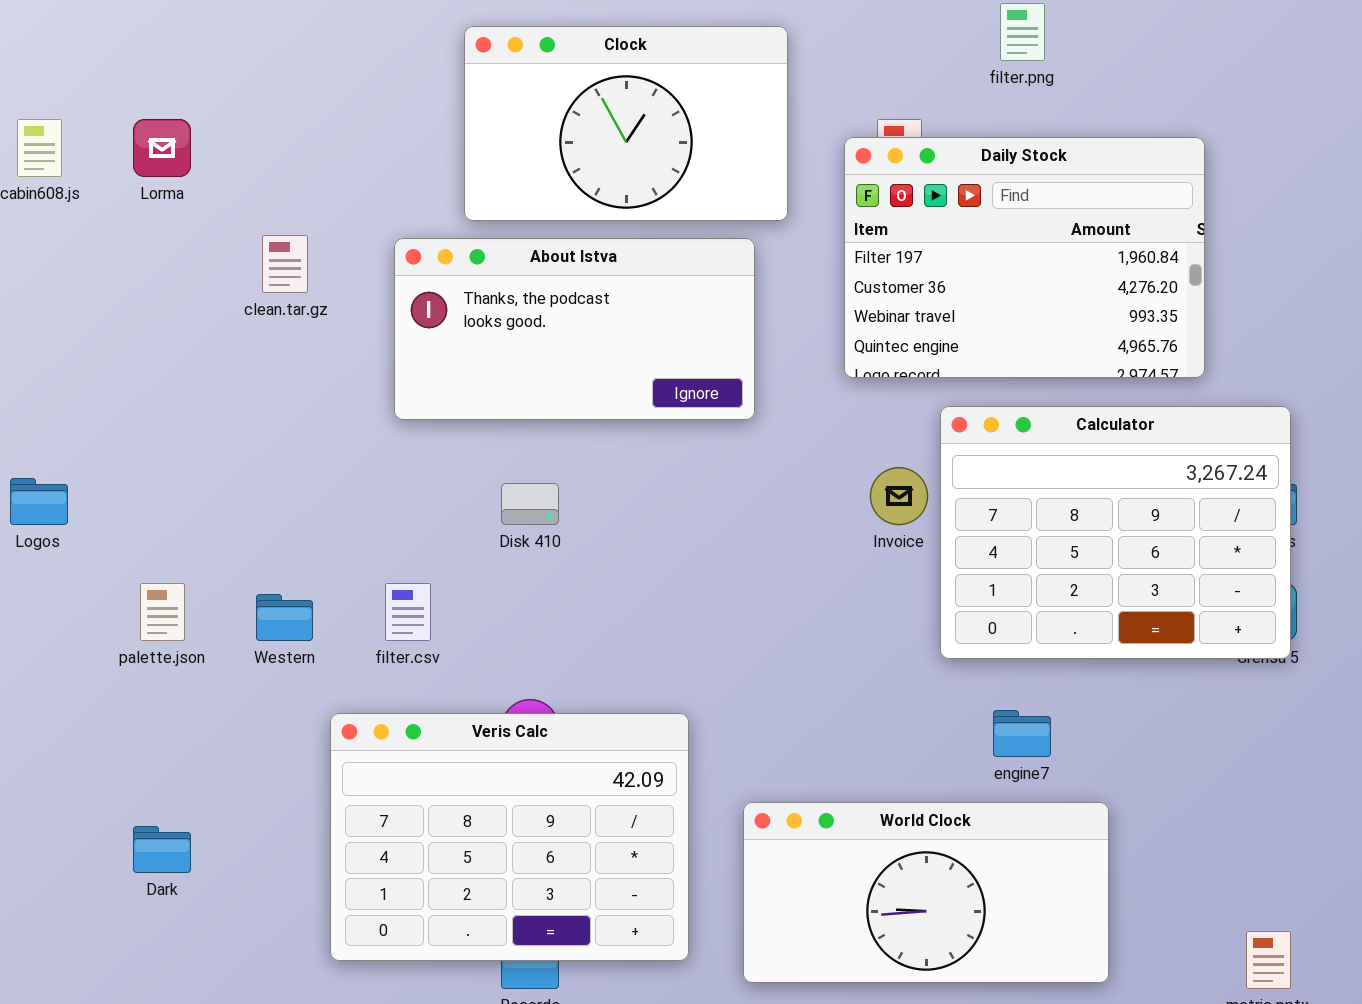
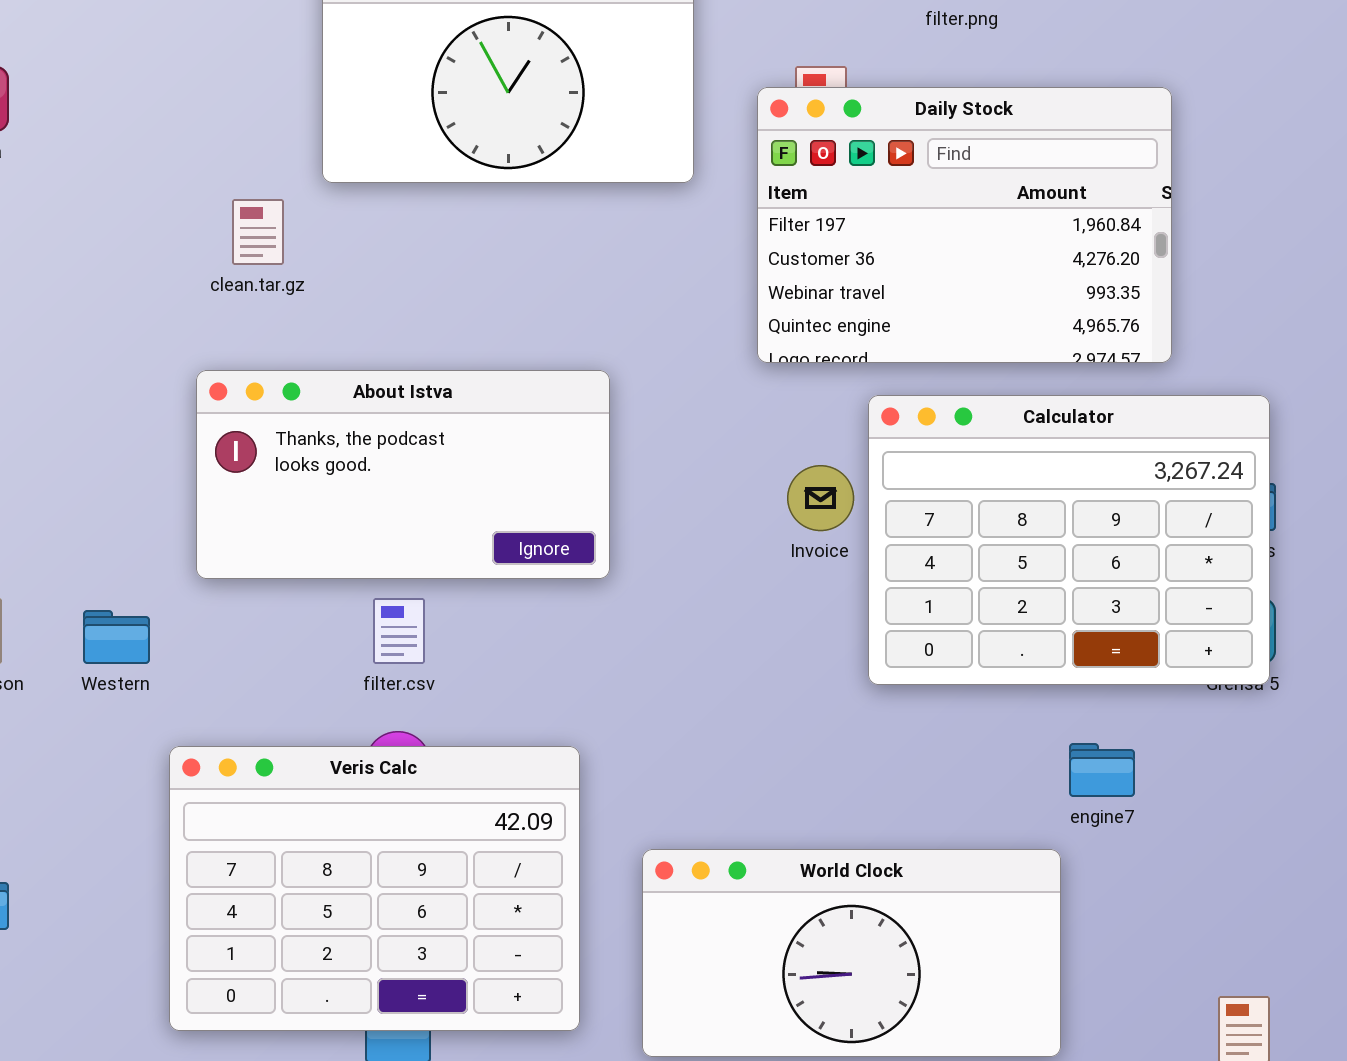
clean.tar.gz: [262,235,308,293] -> [232,199,284,265], moved
About Istva: [394,238,755,420] -> [196,370,610,579], moved
filter.csv: [385,583,431,641] -> [373,598,425,664], moved
engine7: [993,710,1051,757] -> [1069,743,1135,797], moved

